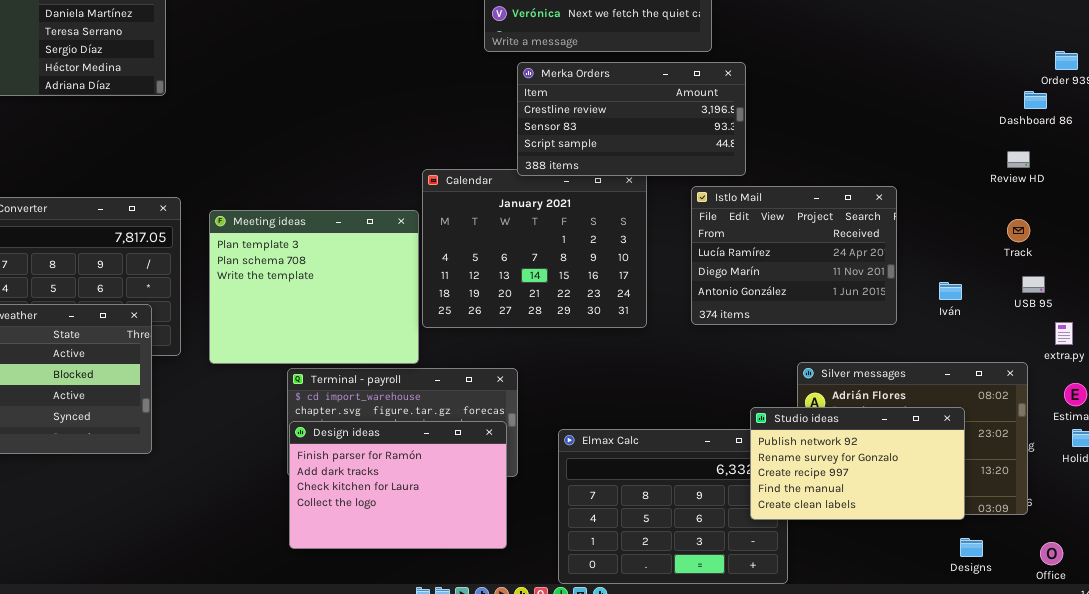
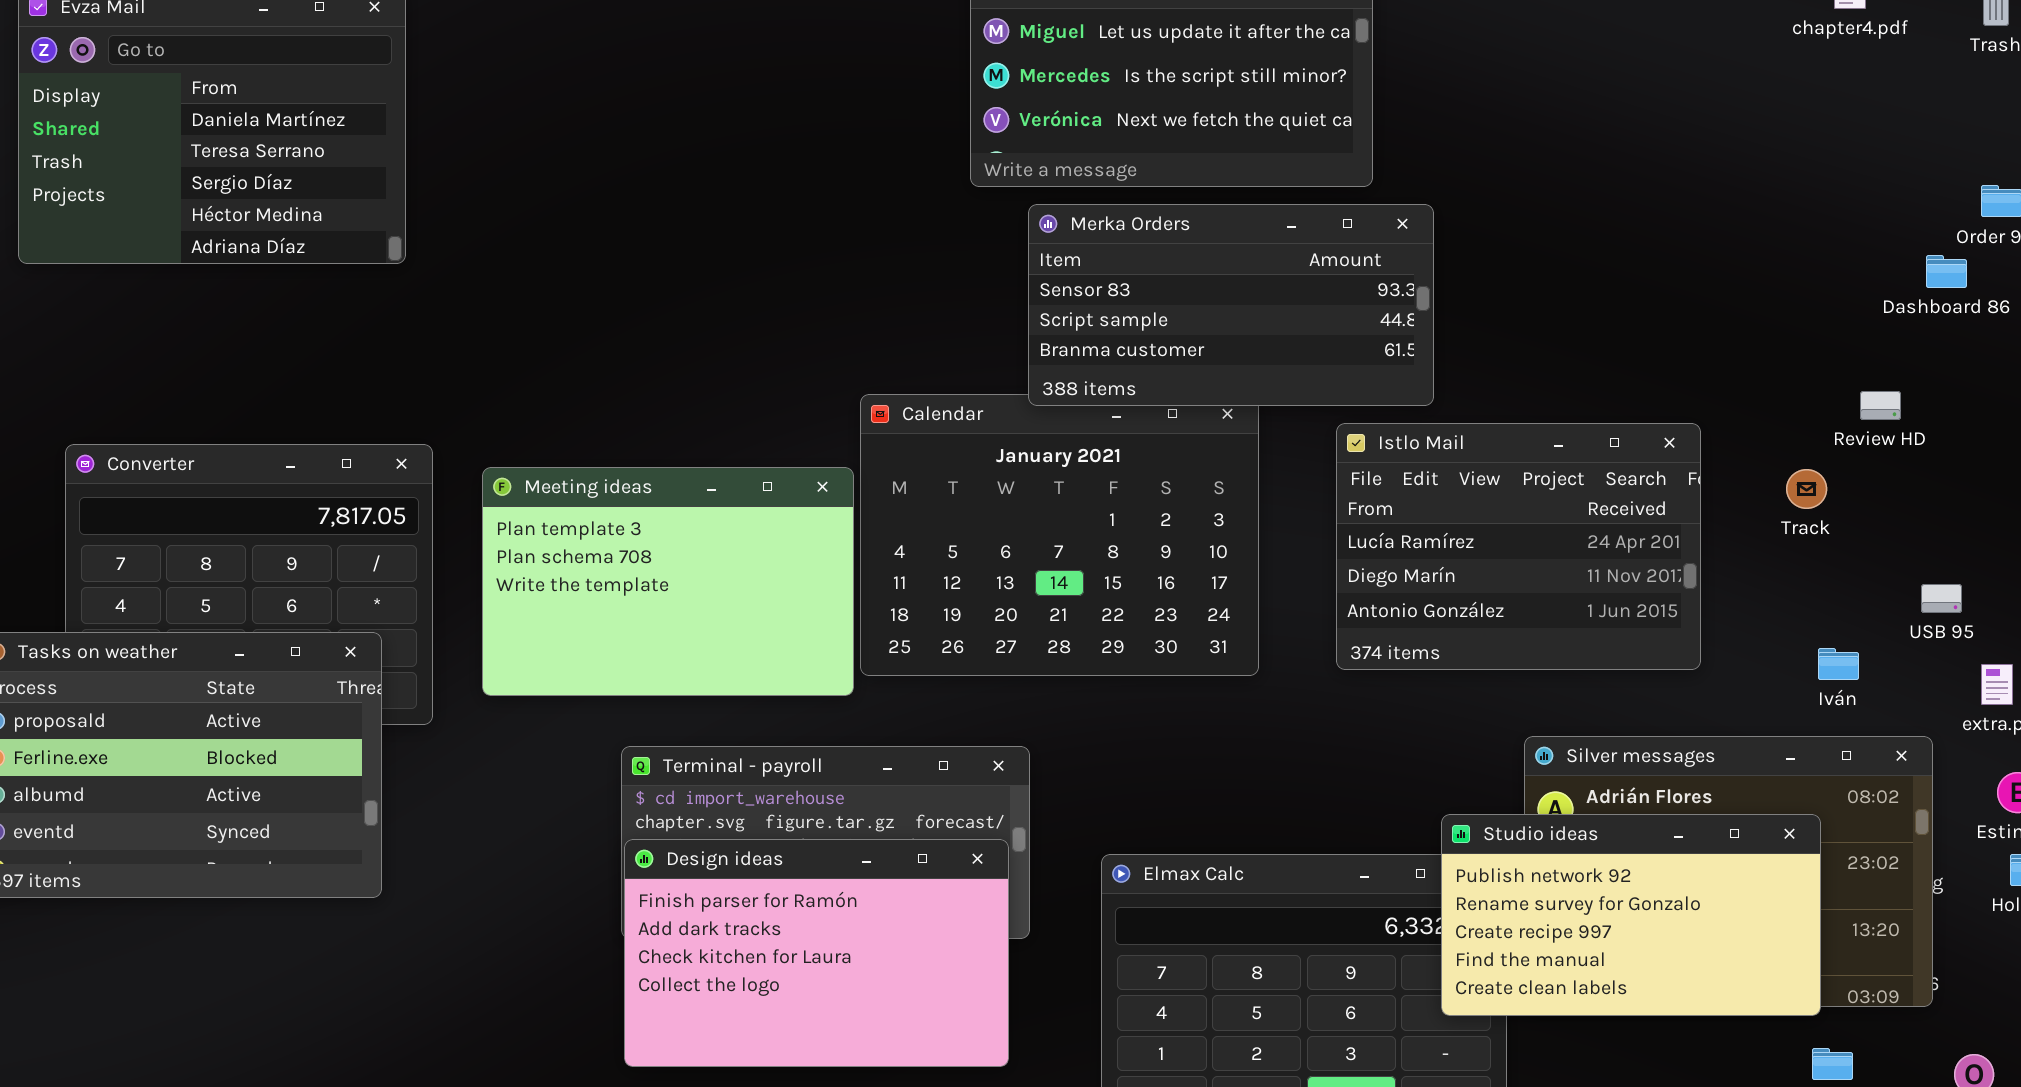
Merka Orders: [517,62,746,176] -> [1028,204,1434,406], scrolled down 1 row
Review HD: [1007,151,1030,168] -> [1860,391,1901,420], moved
Meeting ideas: [209,210,419,364] -> [482,467,854,696], resized
Track: [1007,219,1030,242] -> [1786,469,1827,509], moved
Iván: [939,282,962,300] -> [1818,648,1859,680], moved

